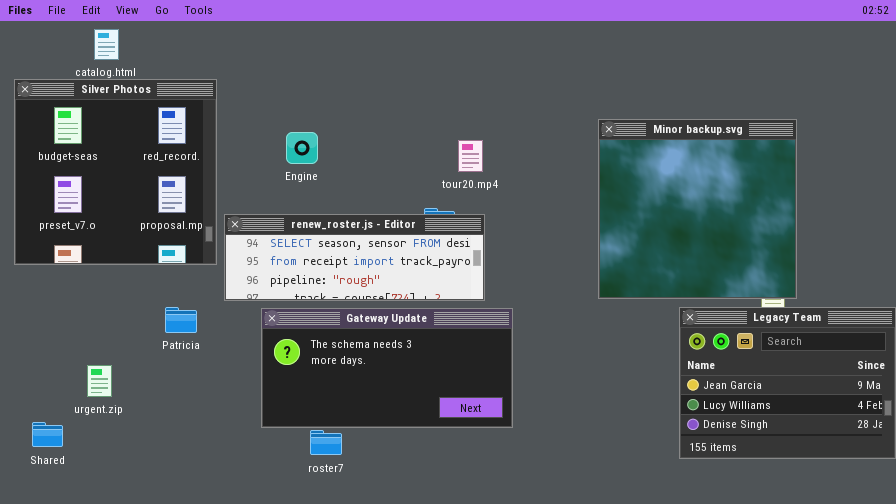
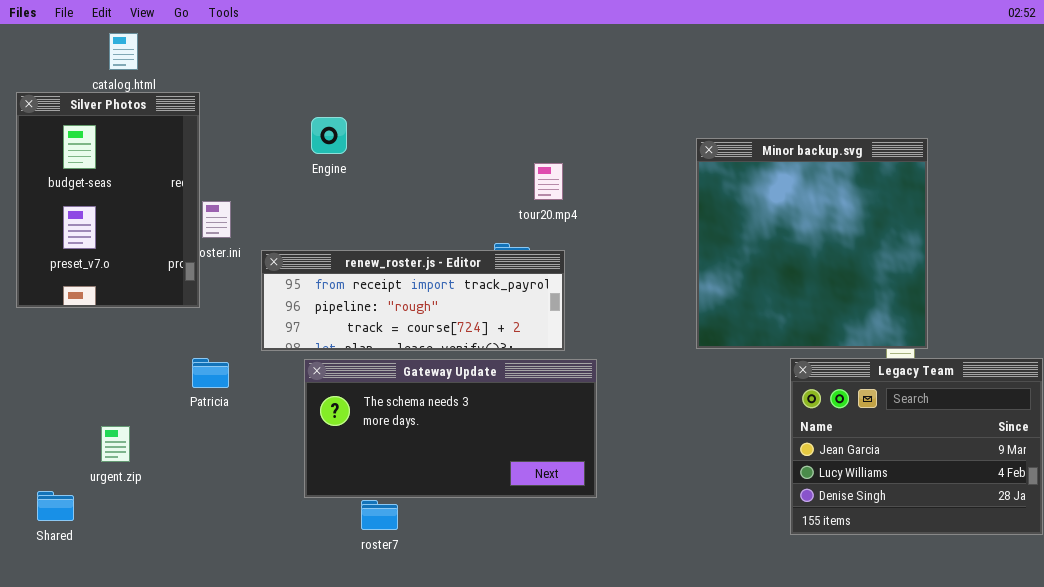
Silver Photos: [14,79,217,265] -> [16,92,200,308], resized
Engine: [286,132,318,164] -> [311,117,347,154], moved
renew_roster.js - Editor: [224,214,485,301] -> [261,250,565,351], scrolled down 1 row

